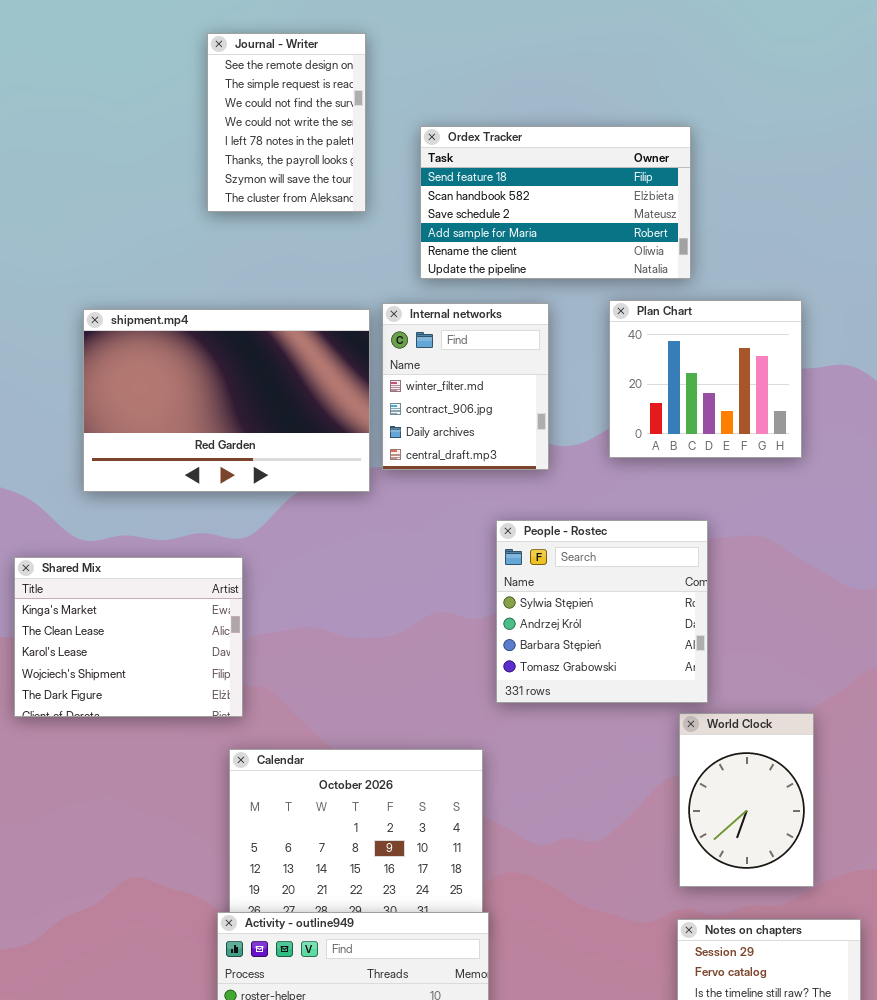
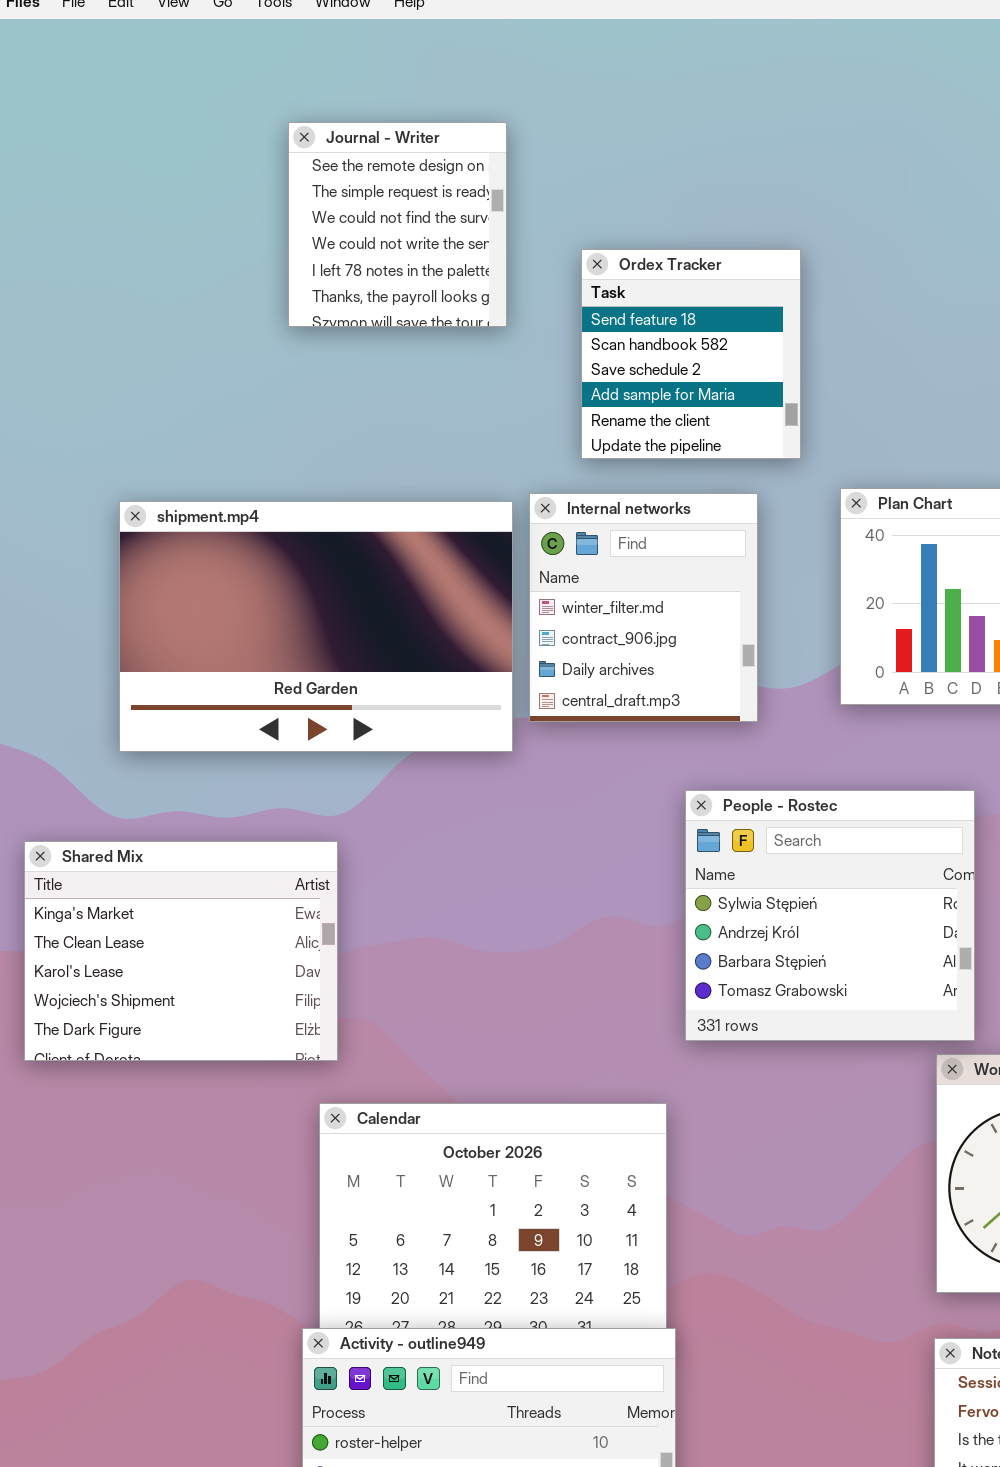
Journal - Writer: [207,33,366,212] -> [288,122,507,327], resized
Ordex Tracker: [420,126,691,279] -> [581,249,801,459], resized

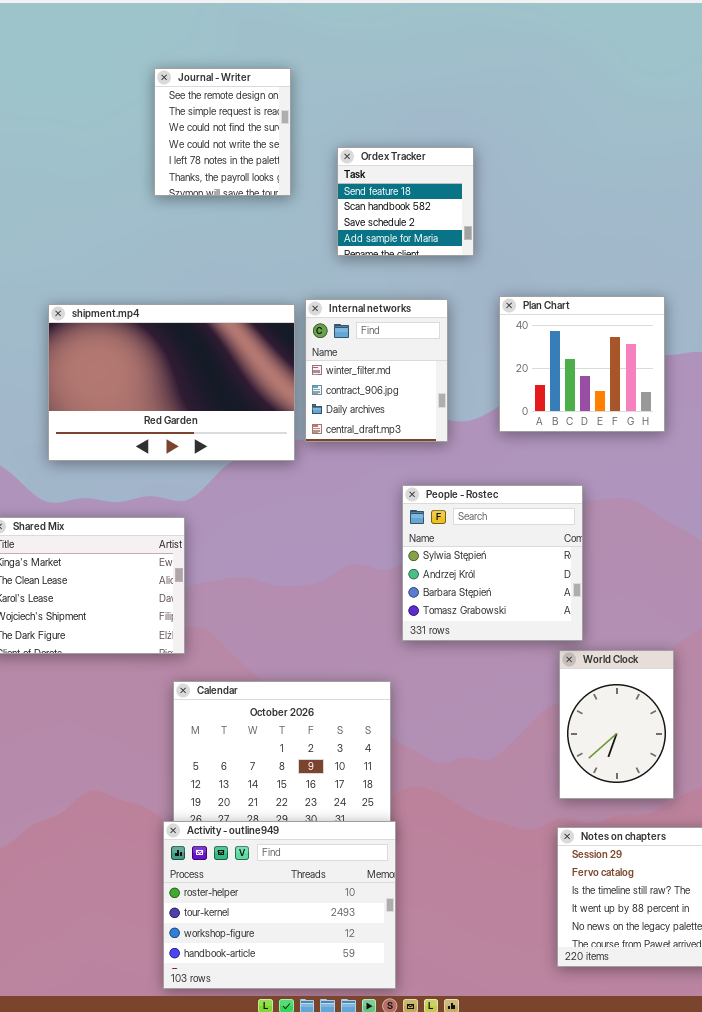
Ordex Tracker: [581,249,801,459] -> [337,147,474,256], resized

